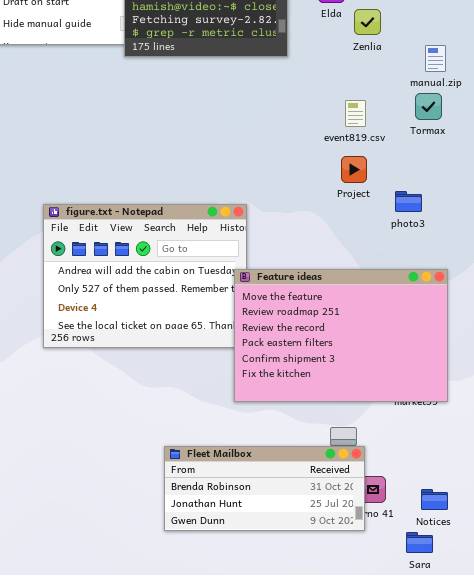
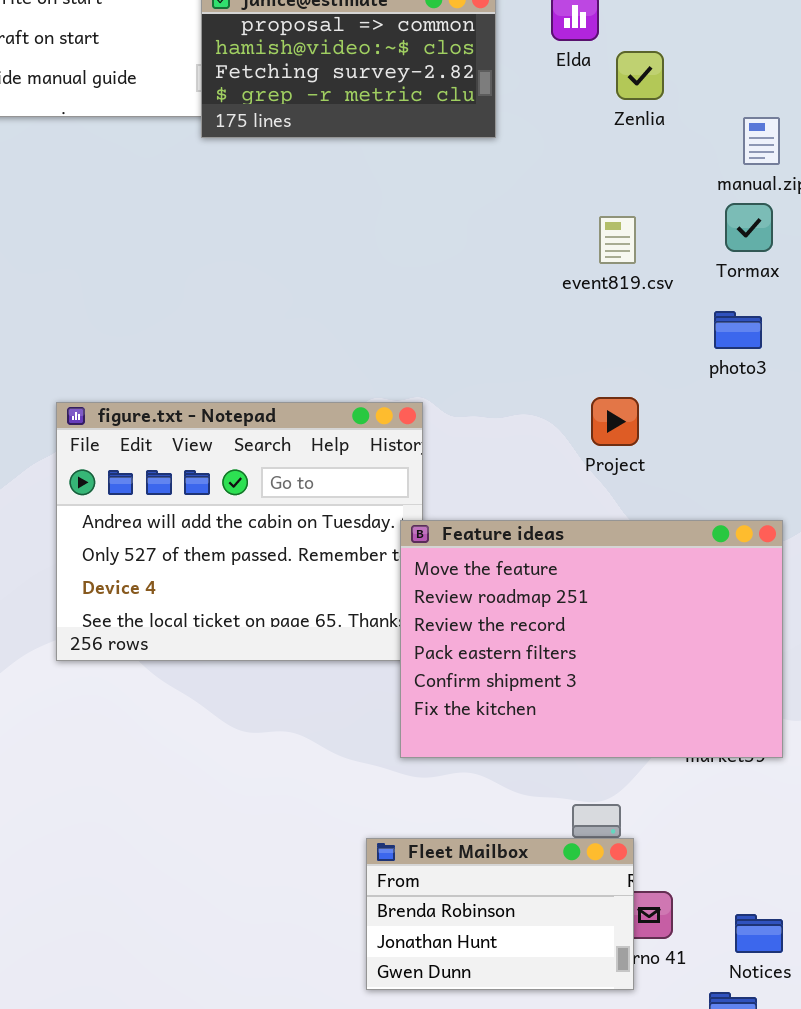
Project: [341,156,367,183] -> [591,397,639,446], moved
photo3: [395,191,422,212] -> [714,311,762,349], moved
Fleet Mailbox: [164,446,365,531] -> [366,838,634,990], resized

